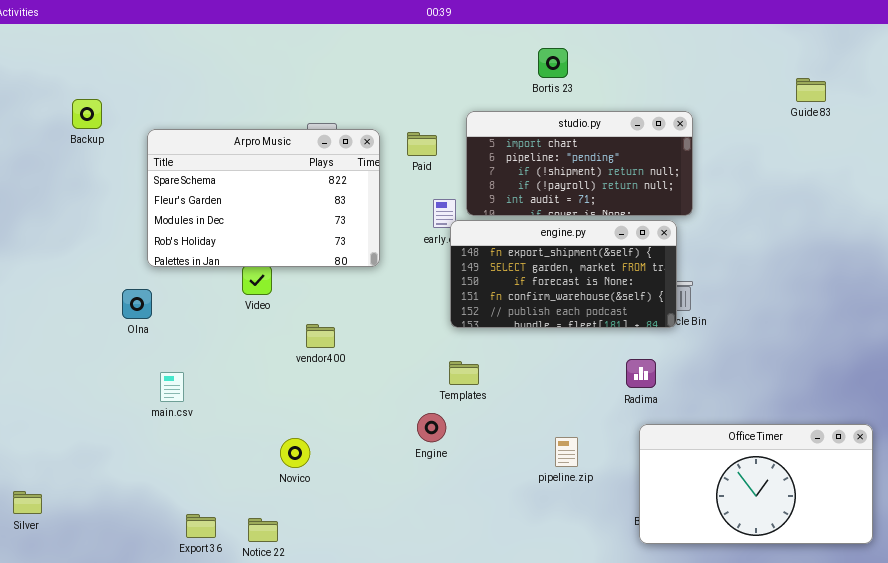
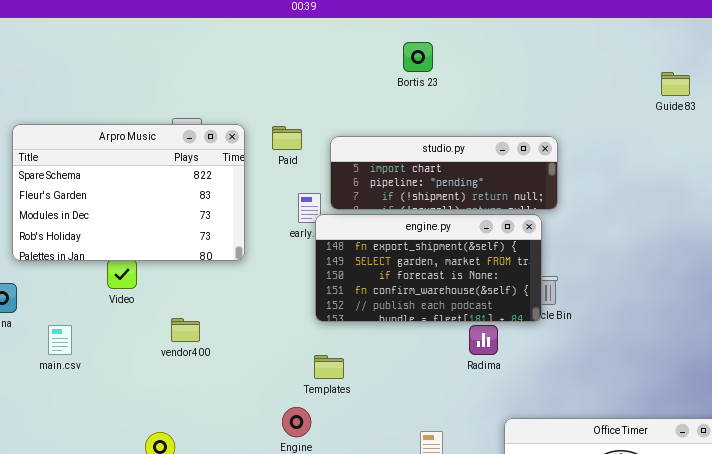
studio.py: [466,111,693,216] -> [330,136,558,210], resized
Radima: [626,359,656,388] -> [469,325,498,355], moved
main.csv: [160,372,184,402] -> [48,325,72,355], moved

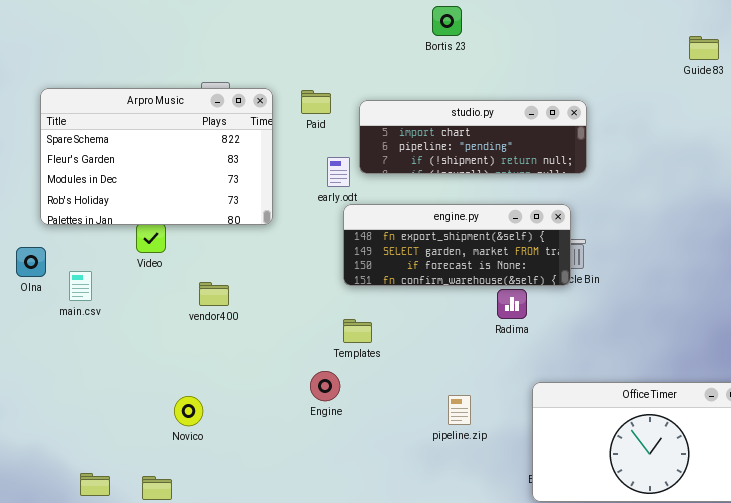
engine.py: [315,214,542,322] -> [343,204,571,286], resized
main.csv: [48,325,72,355] -> [69,271,92,301], moved

